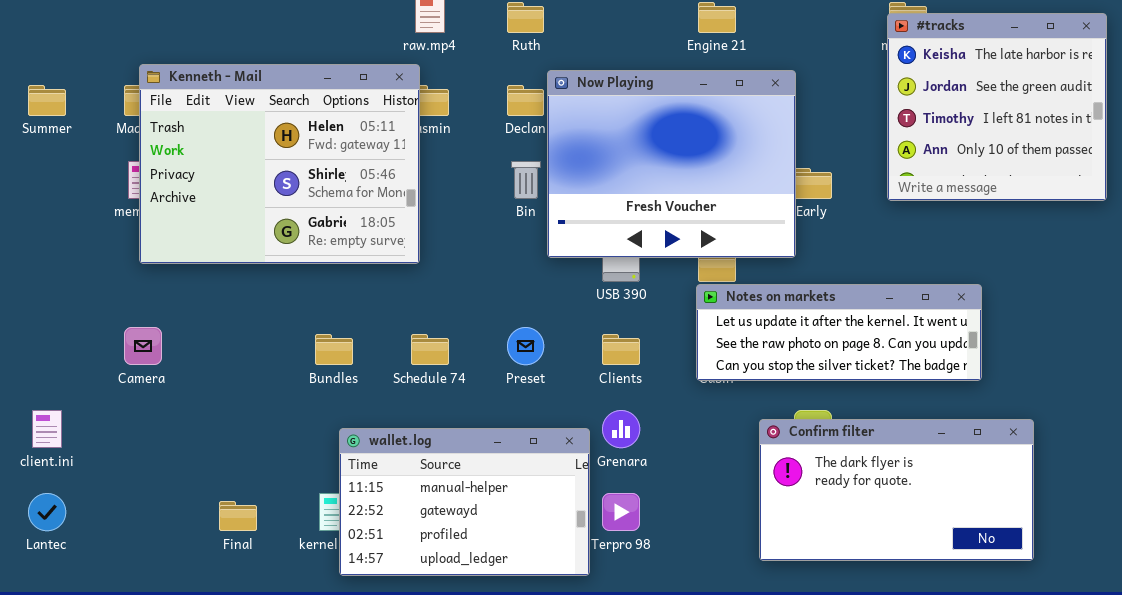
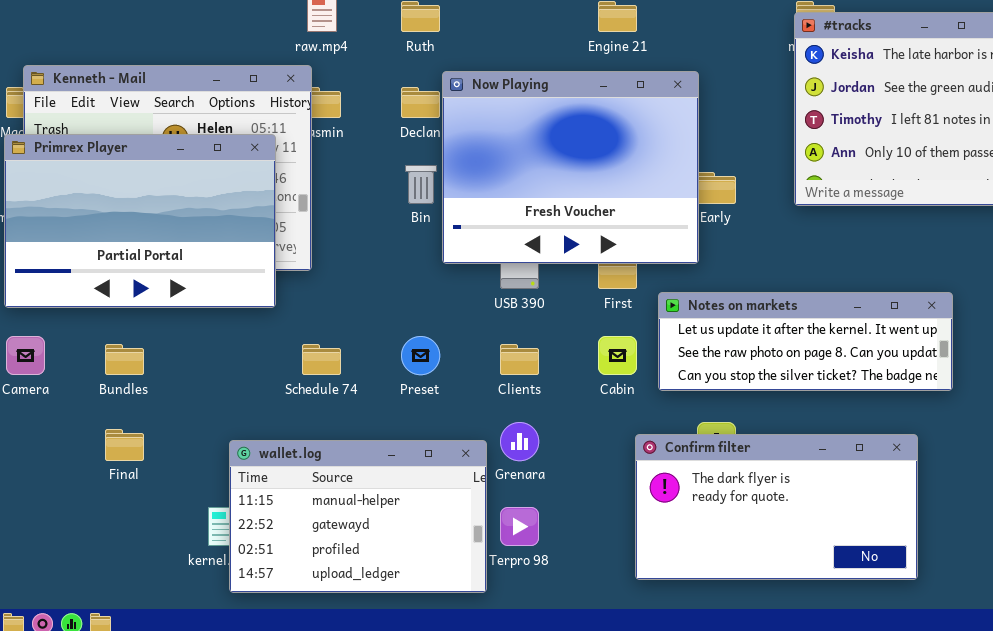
Primrex Player: none -> [4,134,276,308], opened
Notes on markets: [696,284,982,381] -> [658,292,953,391], moved
Bundles: [315,334,353,365] -> [105,344,144,375], moved
Confirm filter: [759,419,1034,561] -> [635,434,918,580], moved
Final: [219,501,257,531] -> [105,429,144,461], moved

